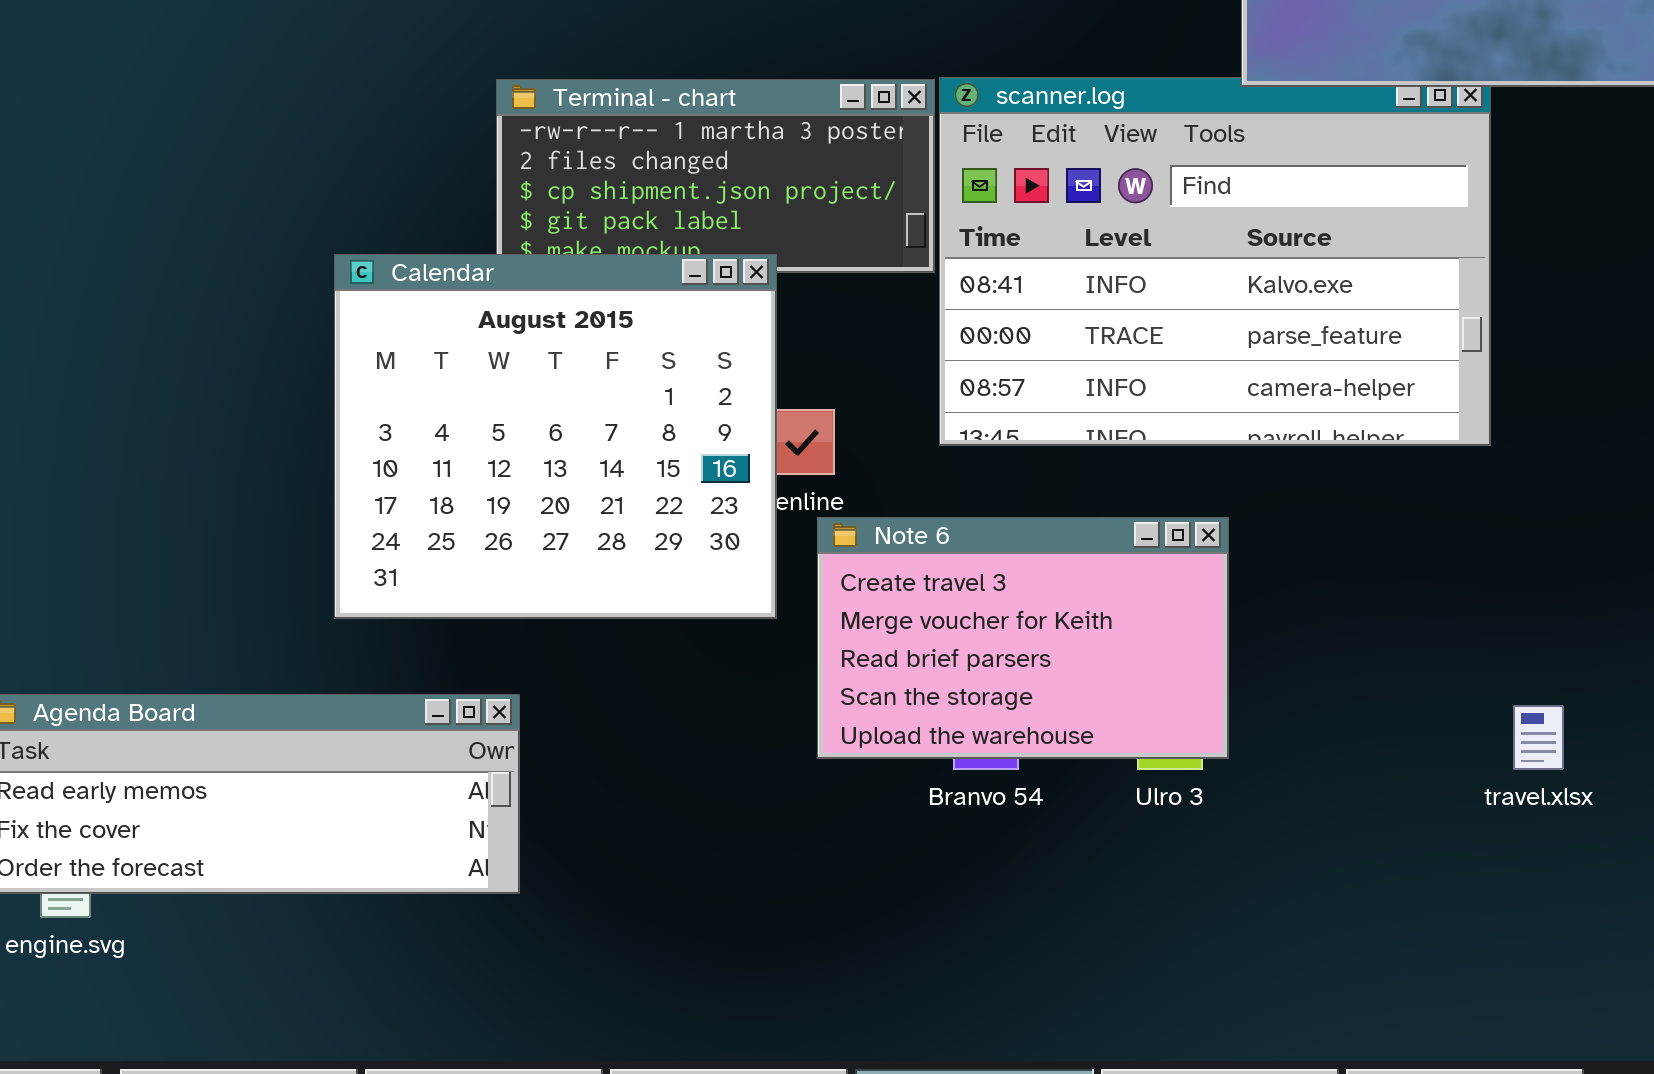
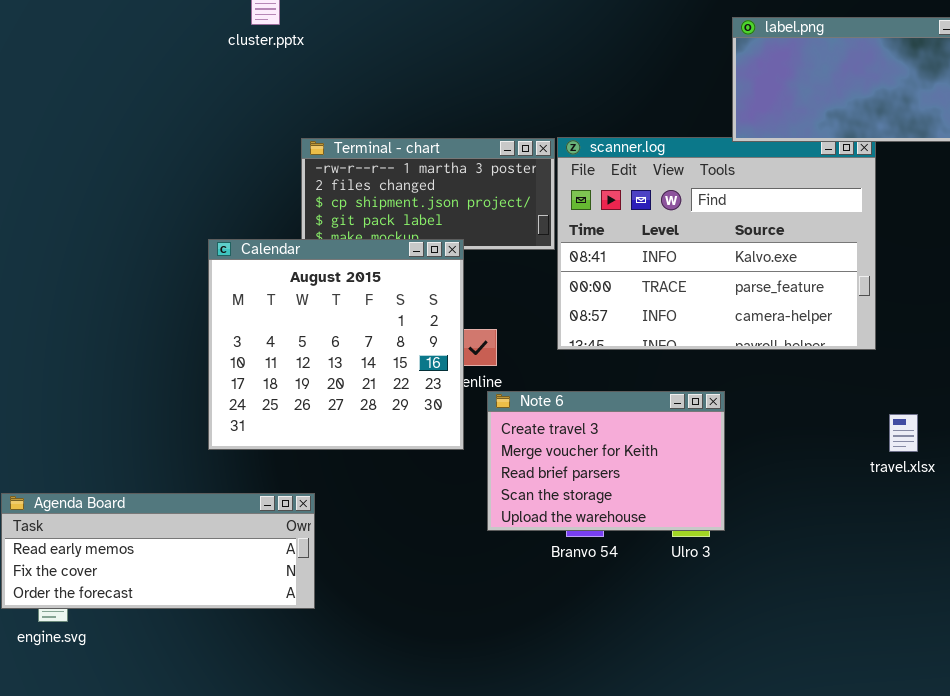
travel.xlsx: [1513,705,1564,770] -> [889,414,918,452], moved

